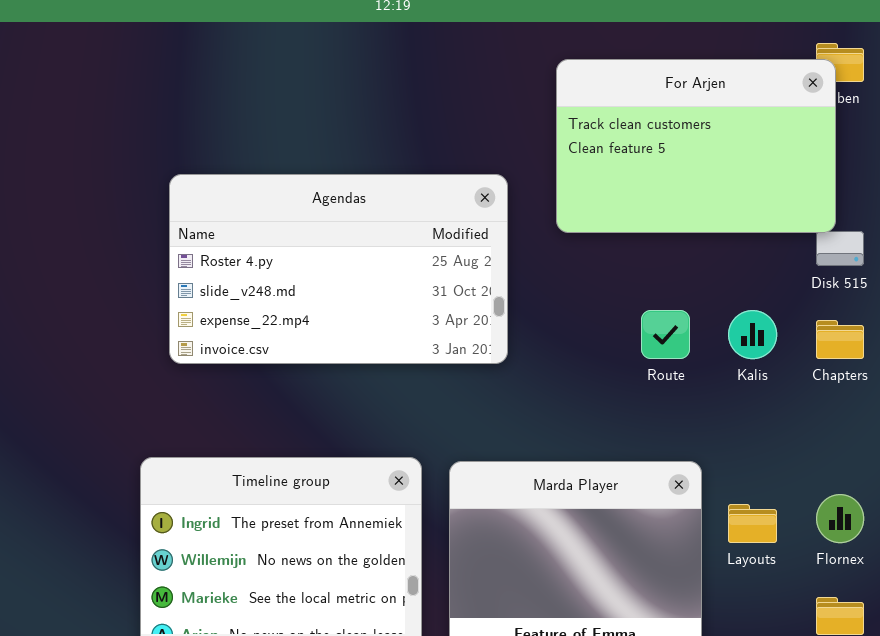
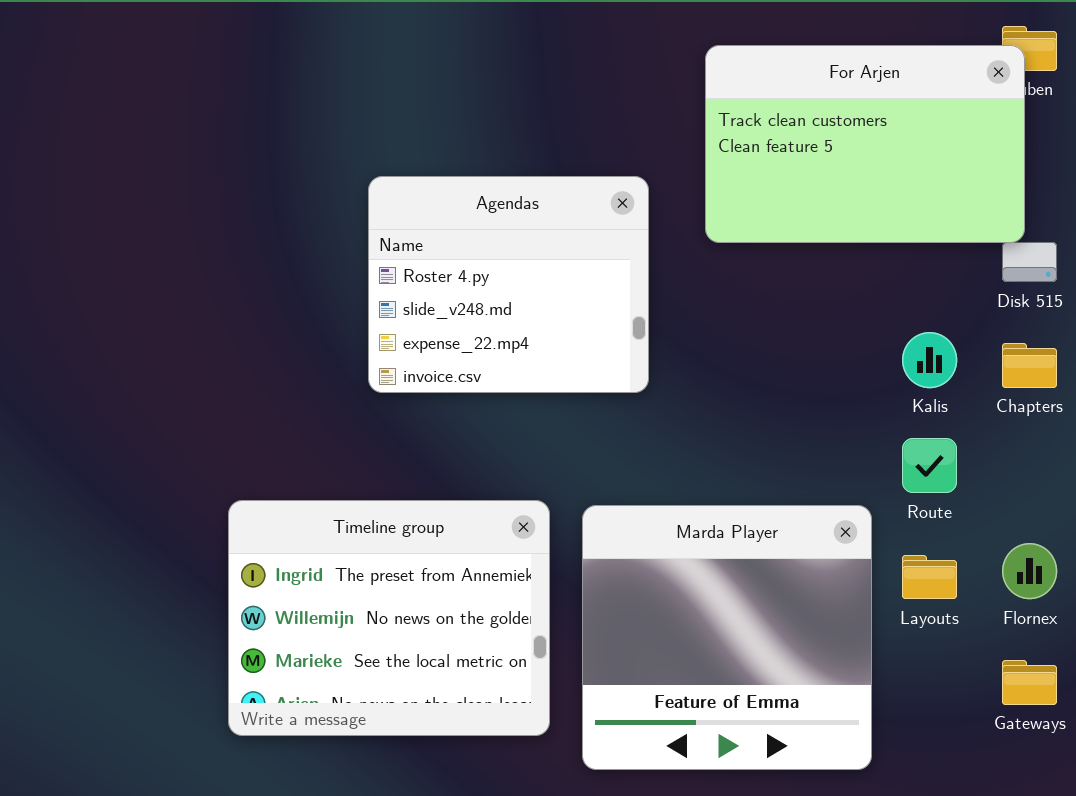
Agendas: [169,174,508,364] -> [368,176,649,393], resized
Route: [641,310,690,359] -> [902,438,957,493], moved

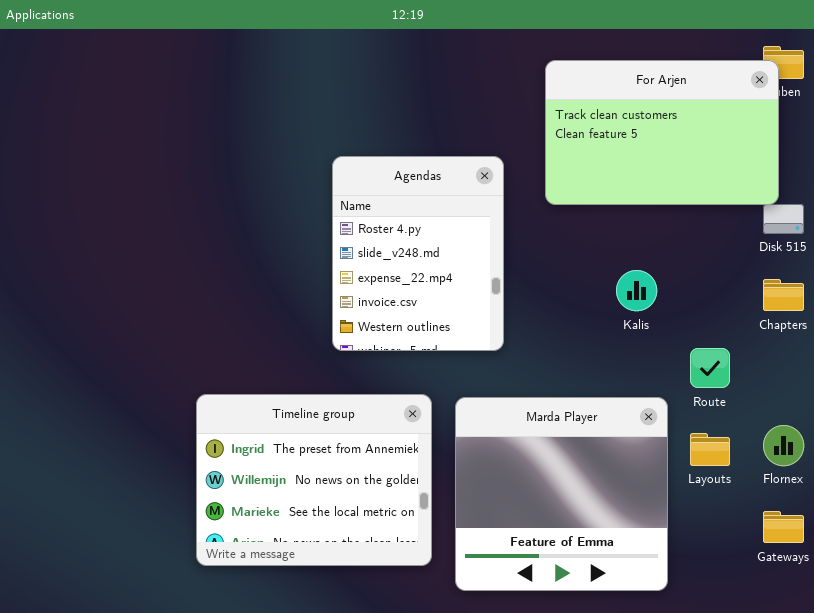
Agendas: [368,176,649,393] -> [332,156,504,351], resized
Kalis: [902,332,957,388] -> [616,270,657,311], moved

